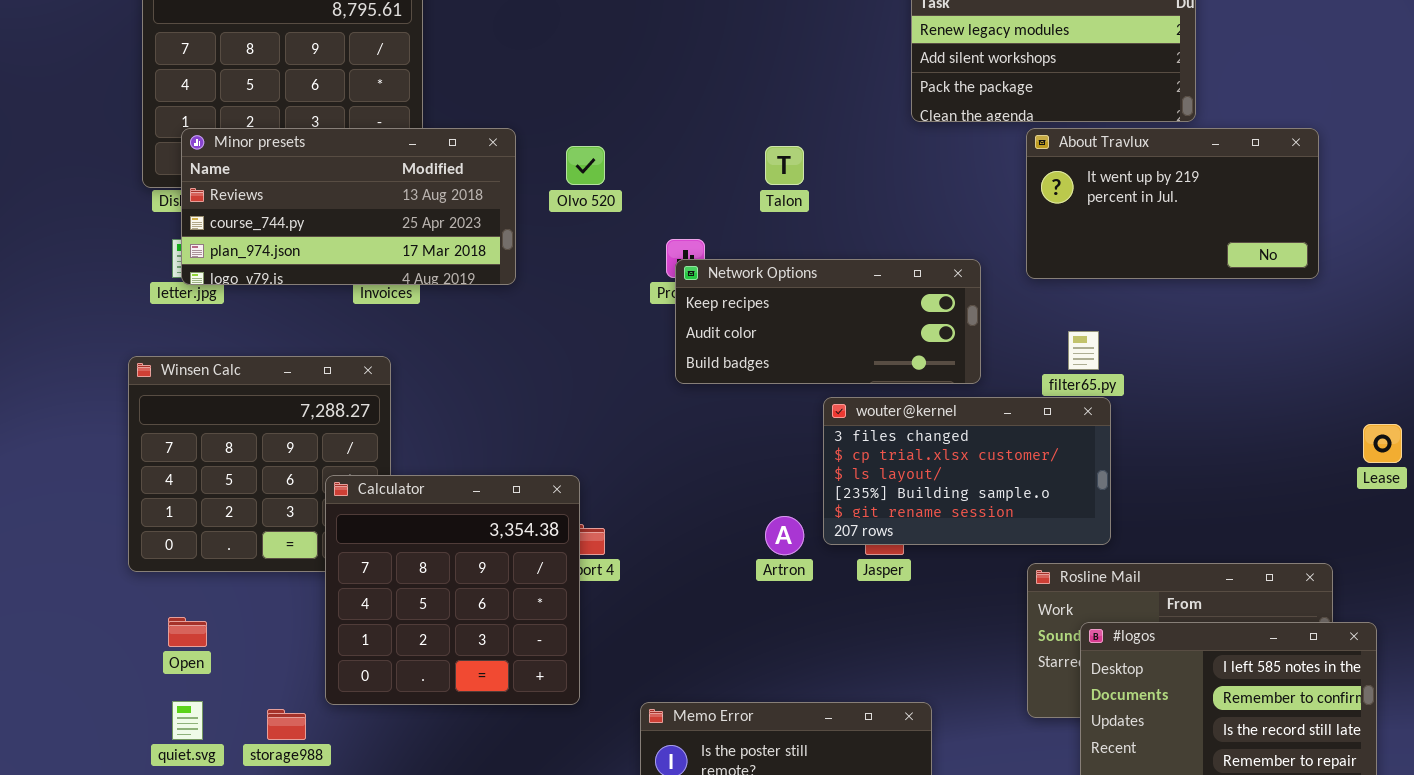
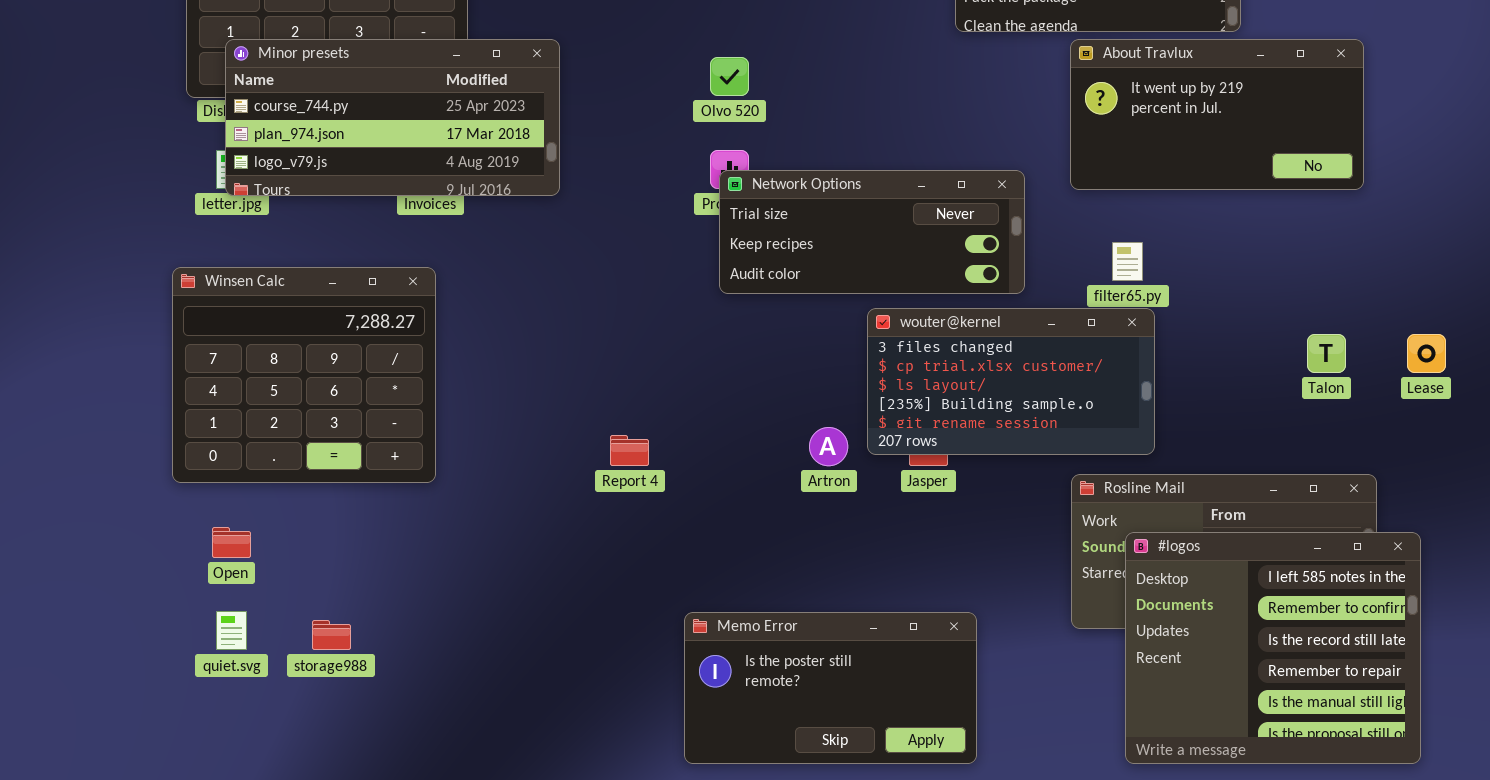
Minor presets: [181,128,516,285] -> [225,39,560,196], scrolled down 1 row
Olvo 520: [566,146,605,185] -> [710,57,749,96], moved
Talon: [765,146,804,185] -> [1307,334,1346,373], moved
Network Options: [675,259,981,384] -> [719,170,1025,294], scrolled up 1 row
Calculator: [325,475,580,705] -> none, closed

